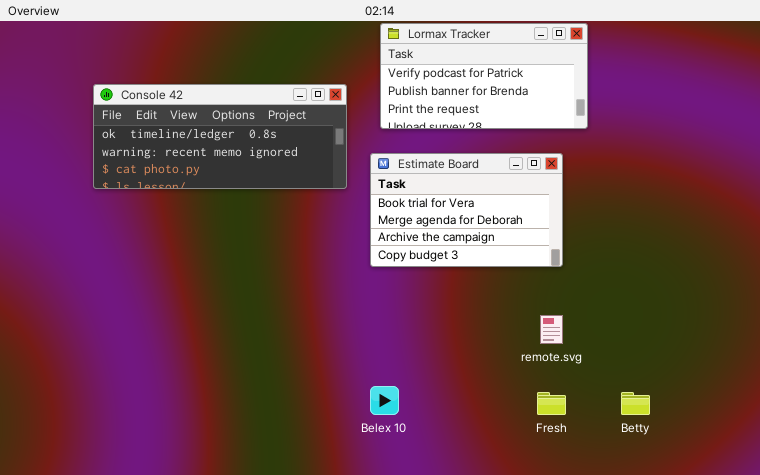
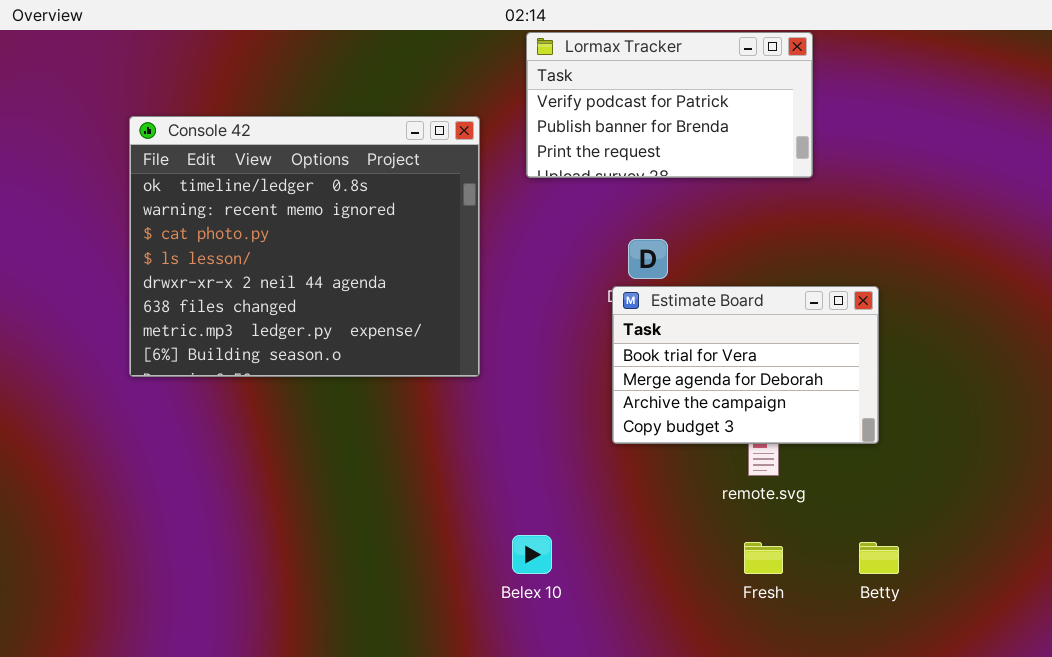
Console 42: [93,84,347,189] -> [129,116,480,377], resized
Estimate Board: [370,153,563,267] -> [612,286,879,444], moved

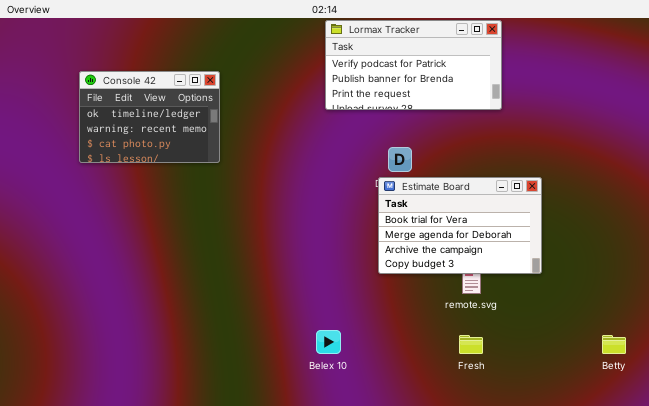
Console 42: [129,116,480,377] -> [79,71,220,163], resized
Betty: [859,542,899,574] -> [602,335,626,354], moved

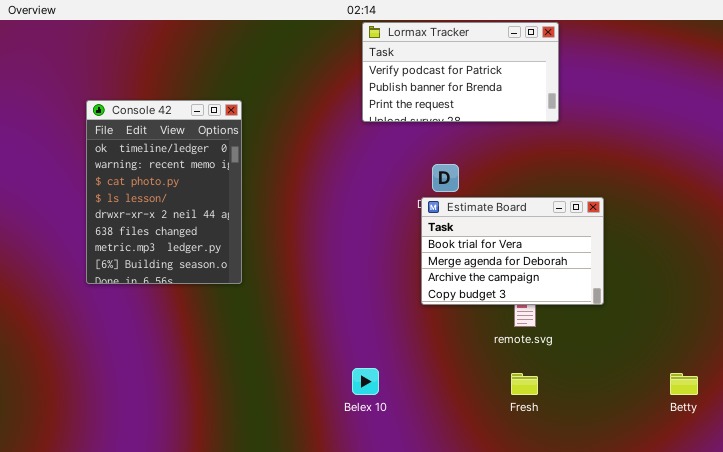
Console 42: [79,71,220,163] -> [86,100,242,284], moved, resized

